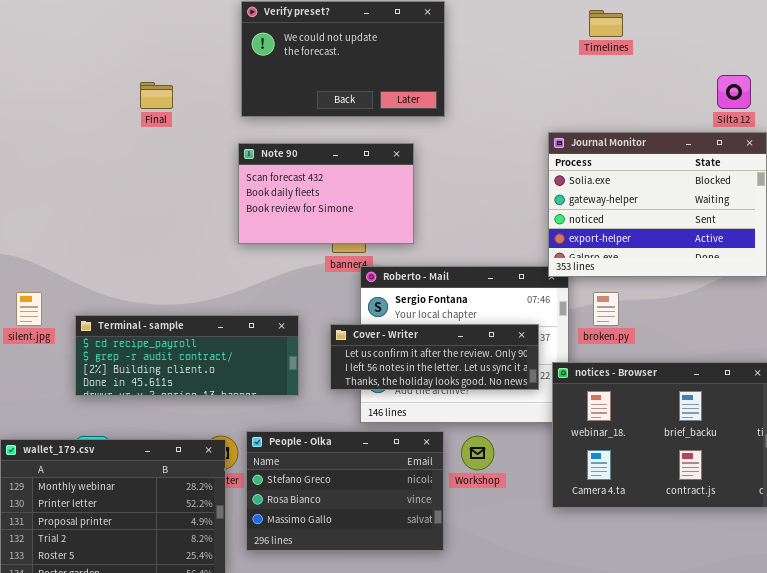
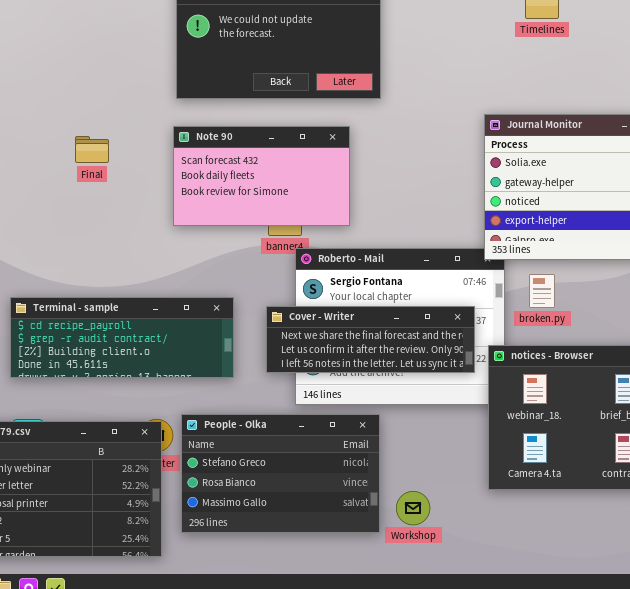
Final: [140,82,173,109] -> [75,136,109,163], moved
Cover - Writer: [330,324,539,390] -> [266,306,475,373], scrolled up 1 row
Workshop: [461,436,494,470] -> [396,491,430,525], moved

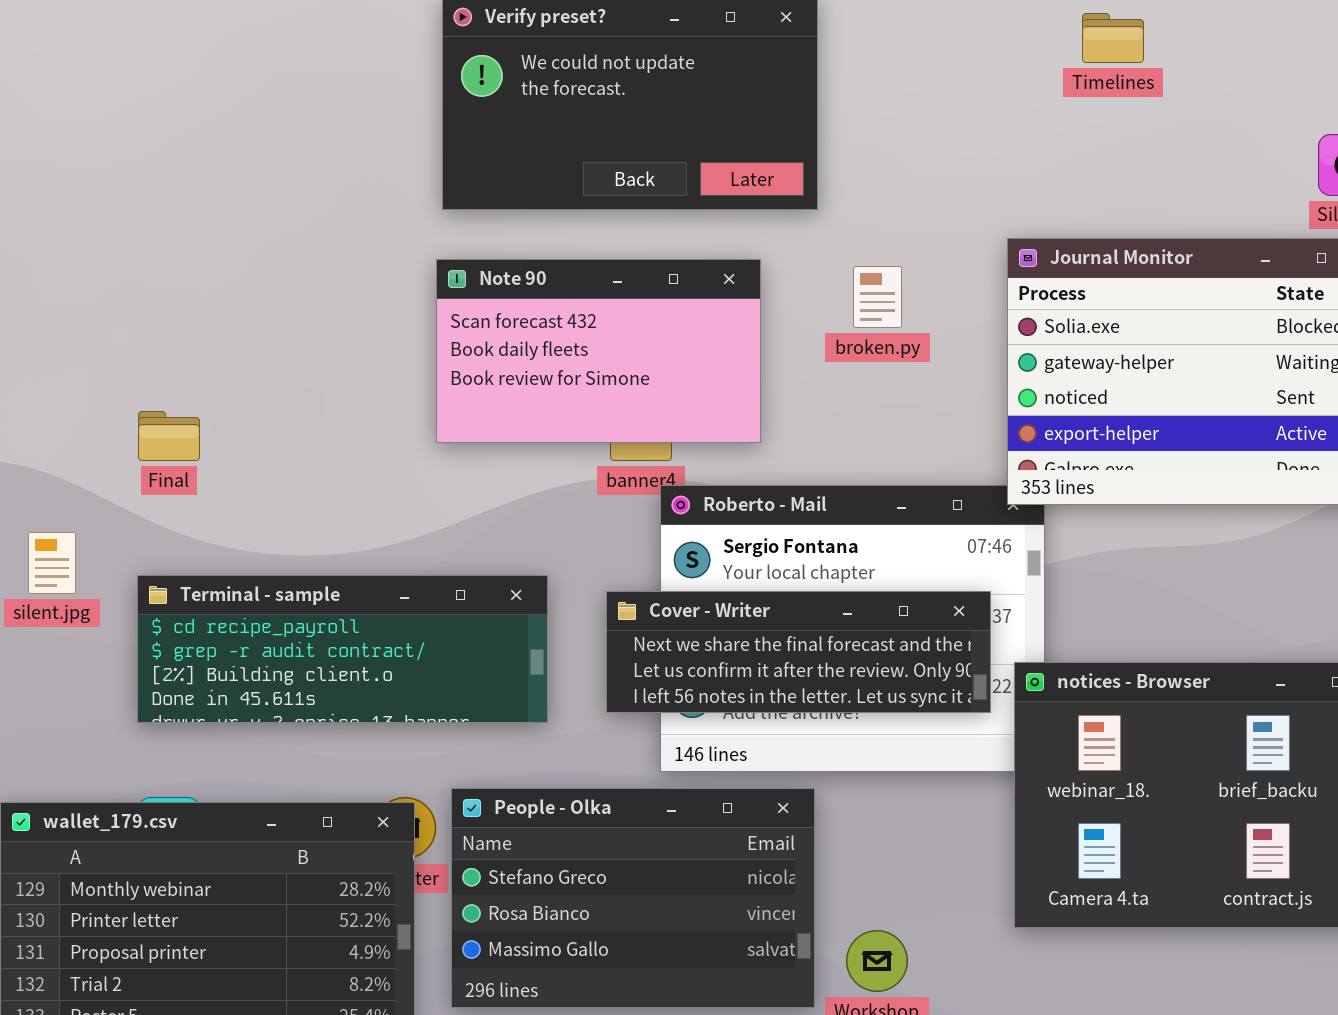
Final: [75,136,109,163] -> [138,411,200,461], moved
broken.py: [529,274,555,308] -> [853,266,902,328], moved

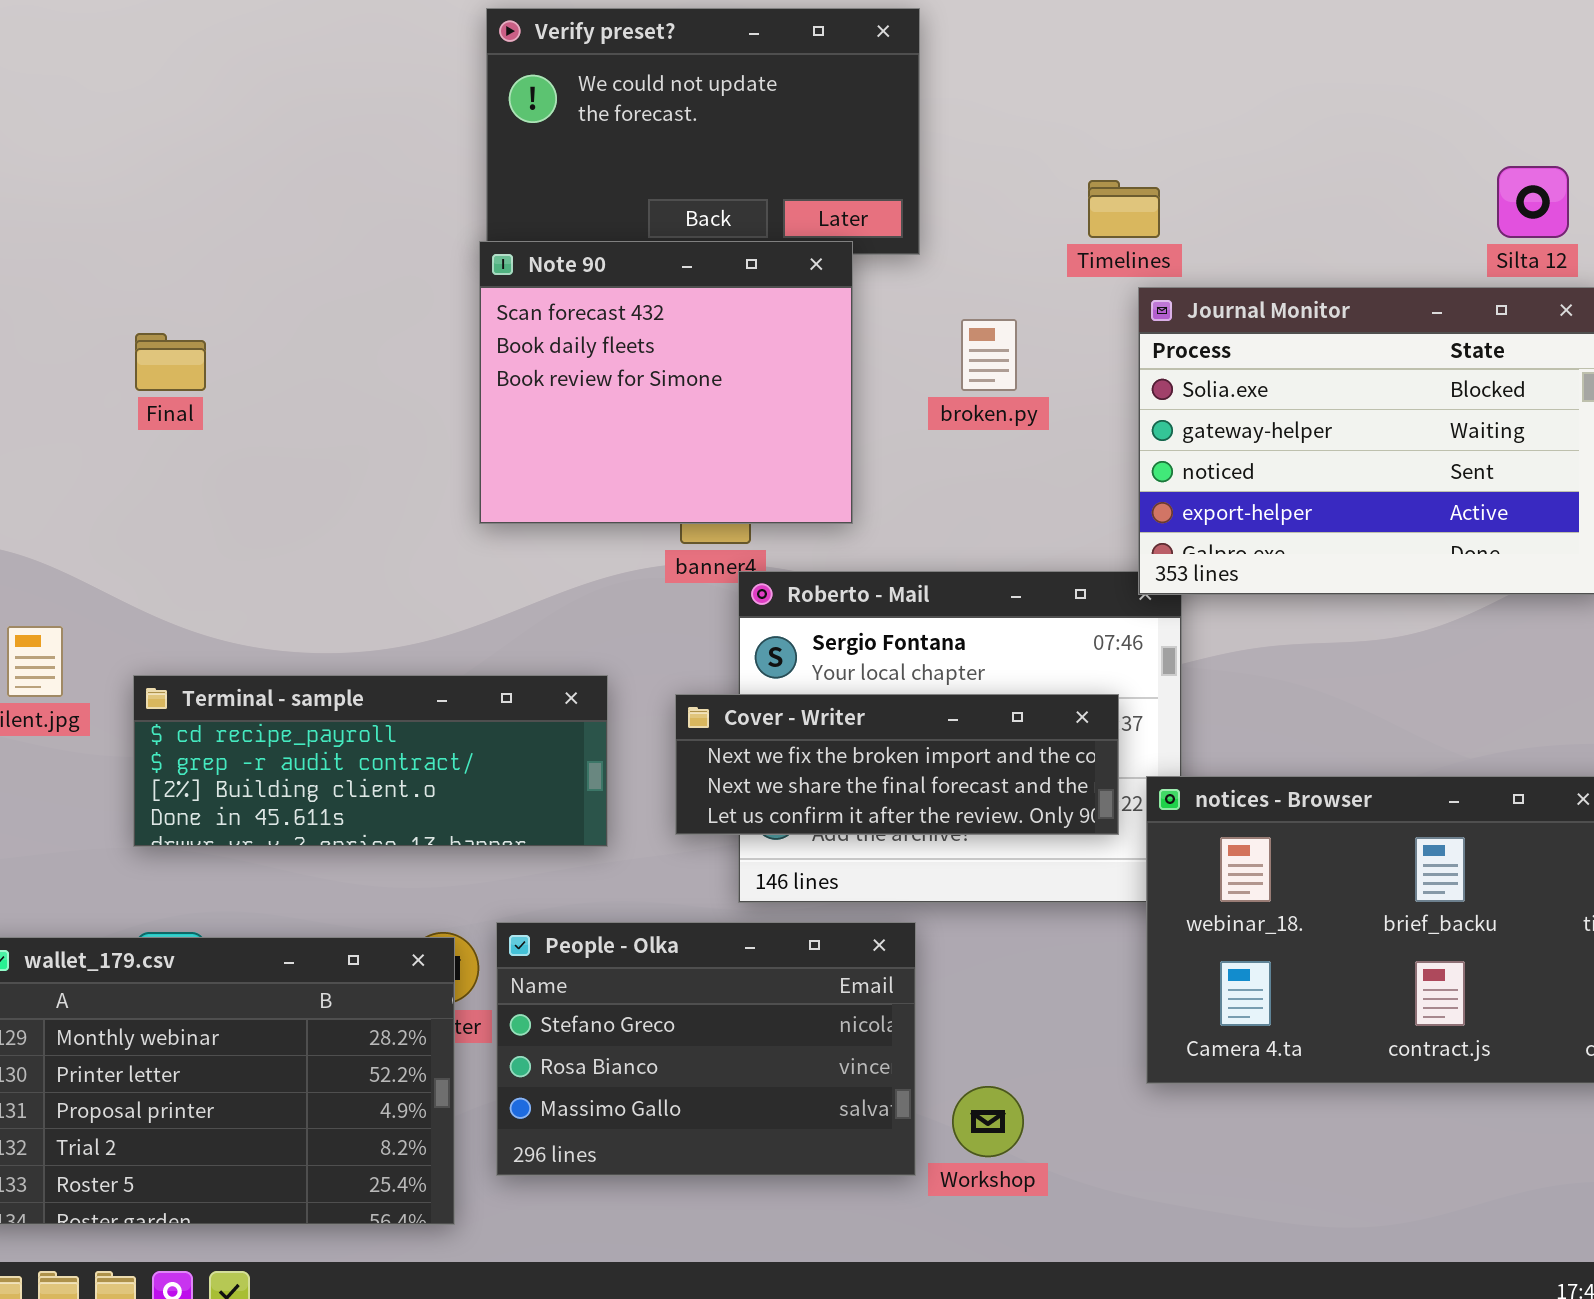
Timelines: [1082,13,1144,63] -> [1088,180,1160,238], moved
Note 90: [436,259,761,443] -> [479,241,853,524], resized
Final: [138,411,200,461] -> [135,333,206,391], moved
Cover - Writer: [606,591,991,713] -> [675,694,1119,835], scrolled up 1 row

